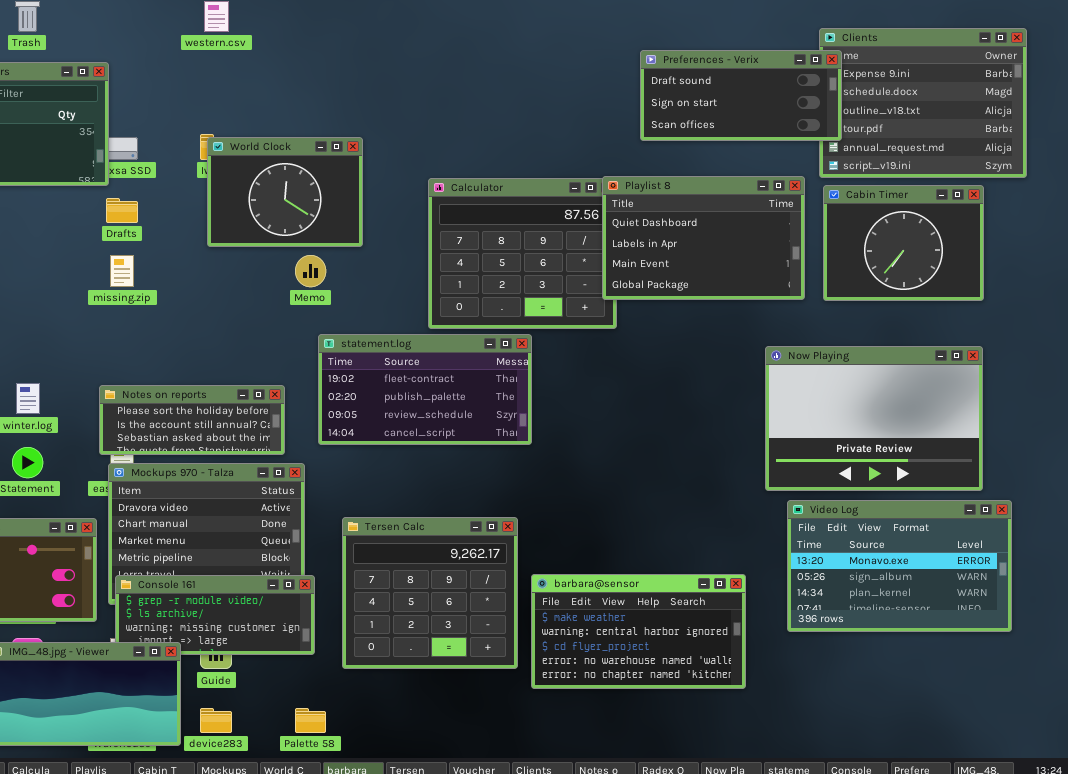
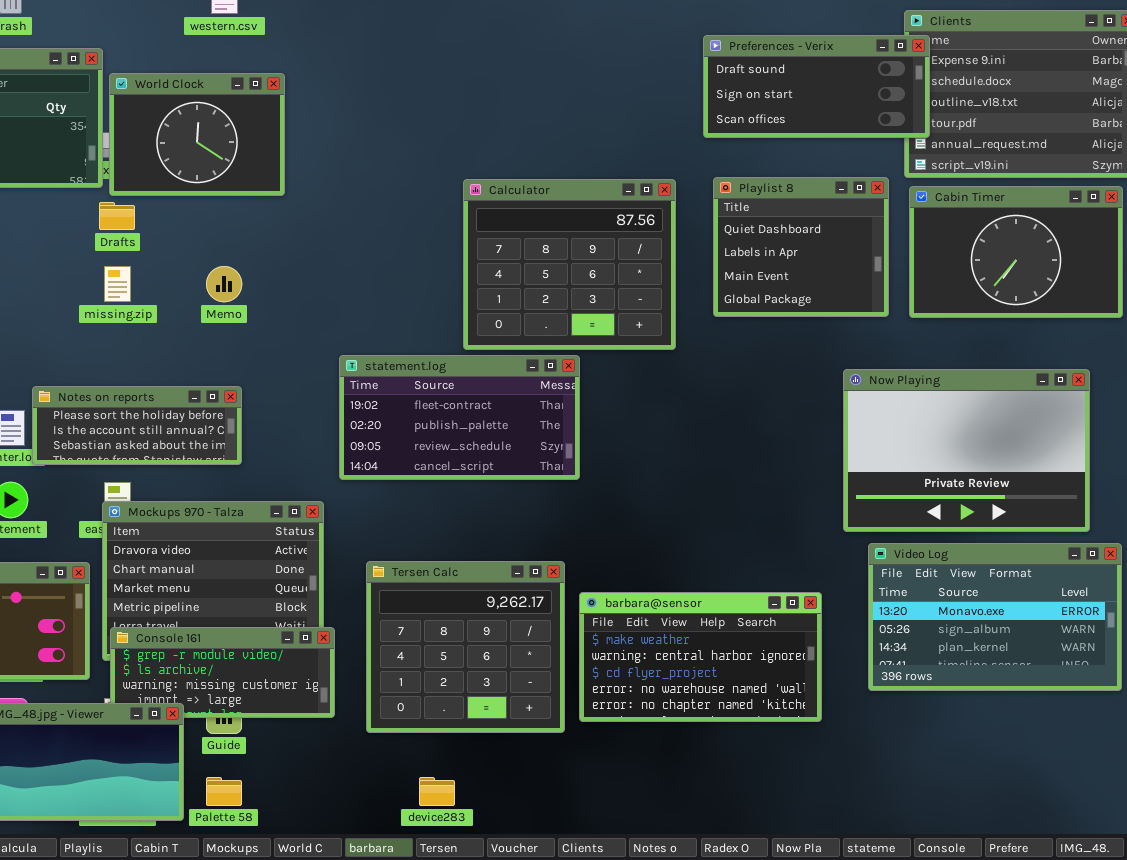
World Clock: [207,137,363,247] -> [109,73,285,196], moved
Playlist 8: [602,176,805,300] -> [713,177,889,317], resized
Cabin Timer: [823,185,984,301] -> [909,186,1123,318], resized
Memo: [295,255,326,287] -> [206,266,242,302], moved
Notes on reports: [99,385,285,455] -> [32,386,242,465], moved
barbara@sensor: [531,574,746,689] -> [579,592,822,722], moved
device283: [200,708,232,733] -> [419,777,455,806], moved
Palette 58: [295,708,326,733] -> [206,777,242,806], moved

